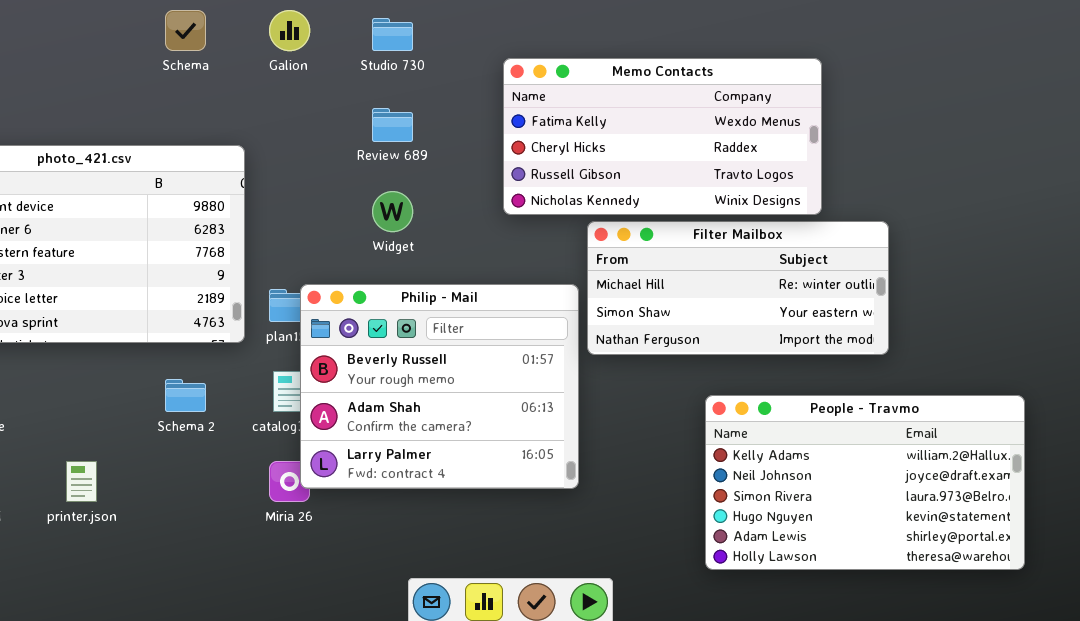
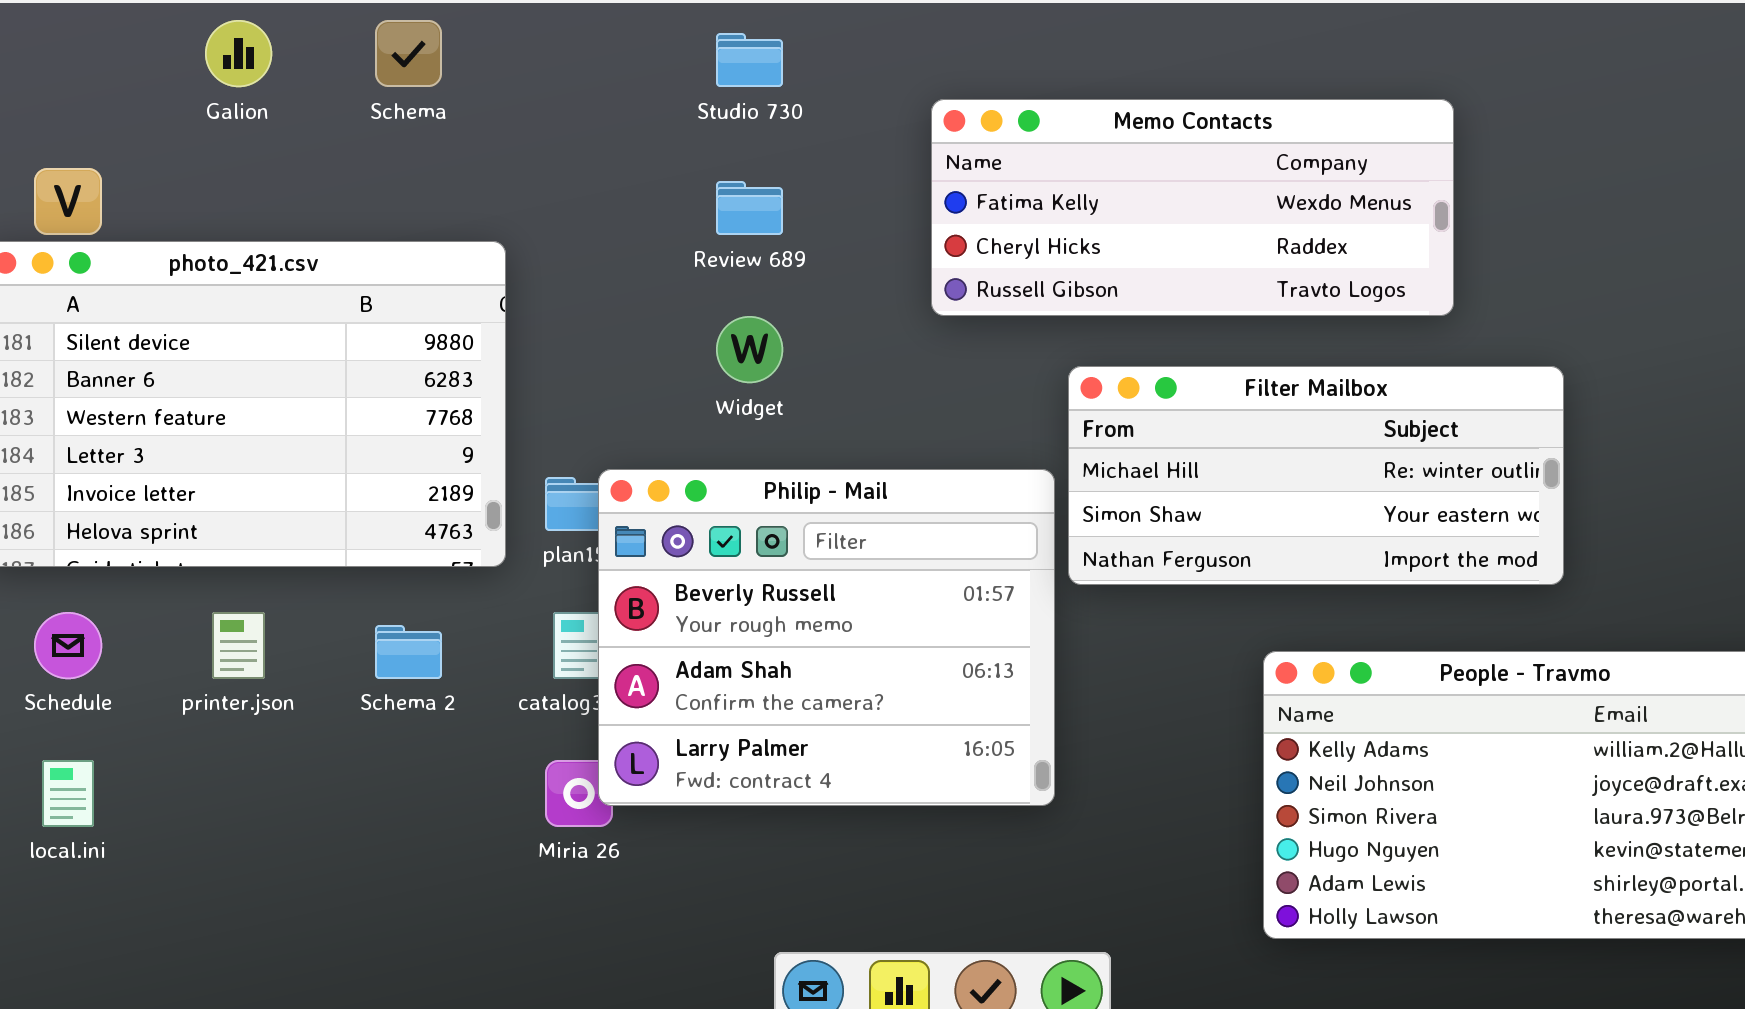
Galion: [269,10,310,51] -> [205,20,272,87], moved
Memo Contacts: [503,58,822,215] -> [931,99,1454,316], resized
printer.json: [66,461,97,502] -> [212,612,265,679], moved

